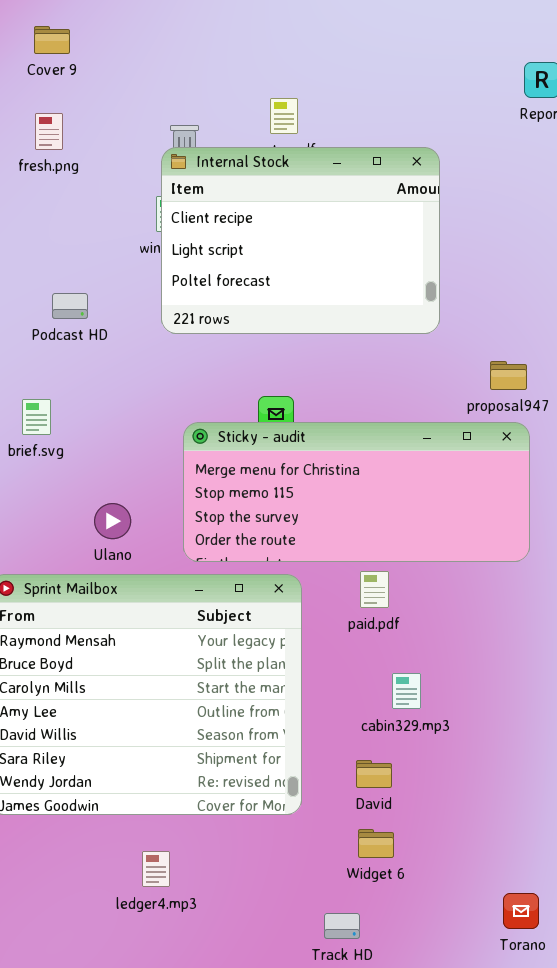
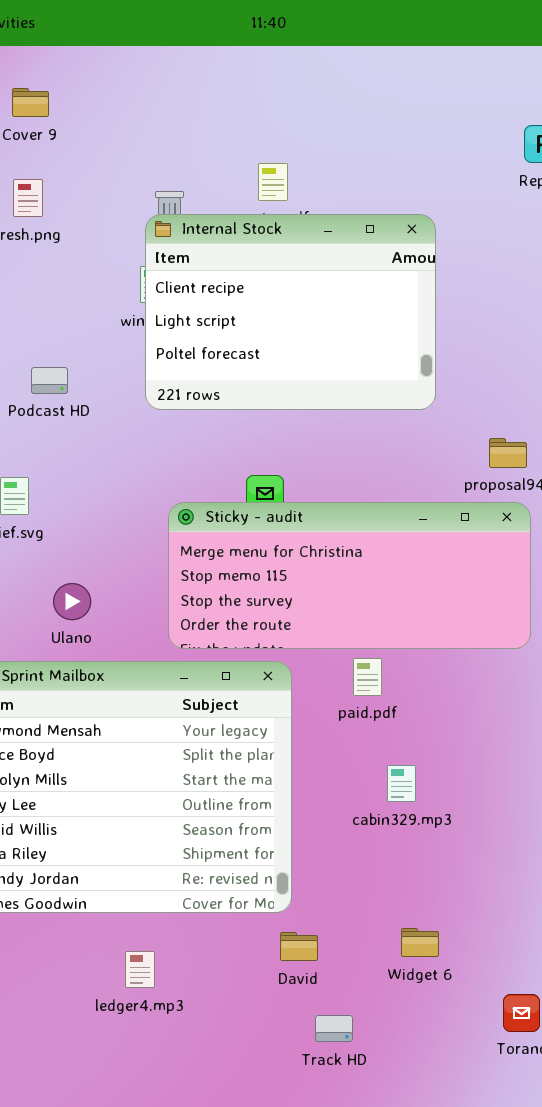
Ulano: [94,503,131,539] -> [53,583,91,620], moved
David: [356,760,392,788] -> [280,932,318,961], moved
Widget 6: [358,829,394,858] -> [401,928,439,957], moved

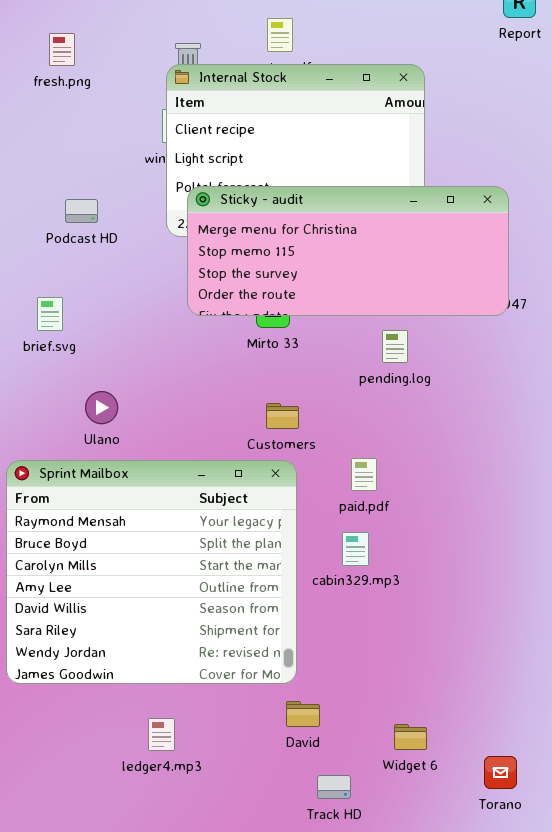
Sticky - audit: [168,502,531,649] -> [187,186,509,316], moved
cabin329.mp3: [387,765,416,802] -> [342,532,369,566], moved
Widget 6: [401,928,439,957] -> [394,724,427,750], moved

